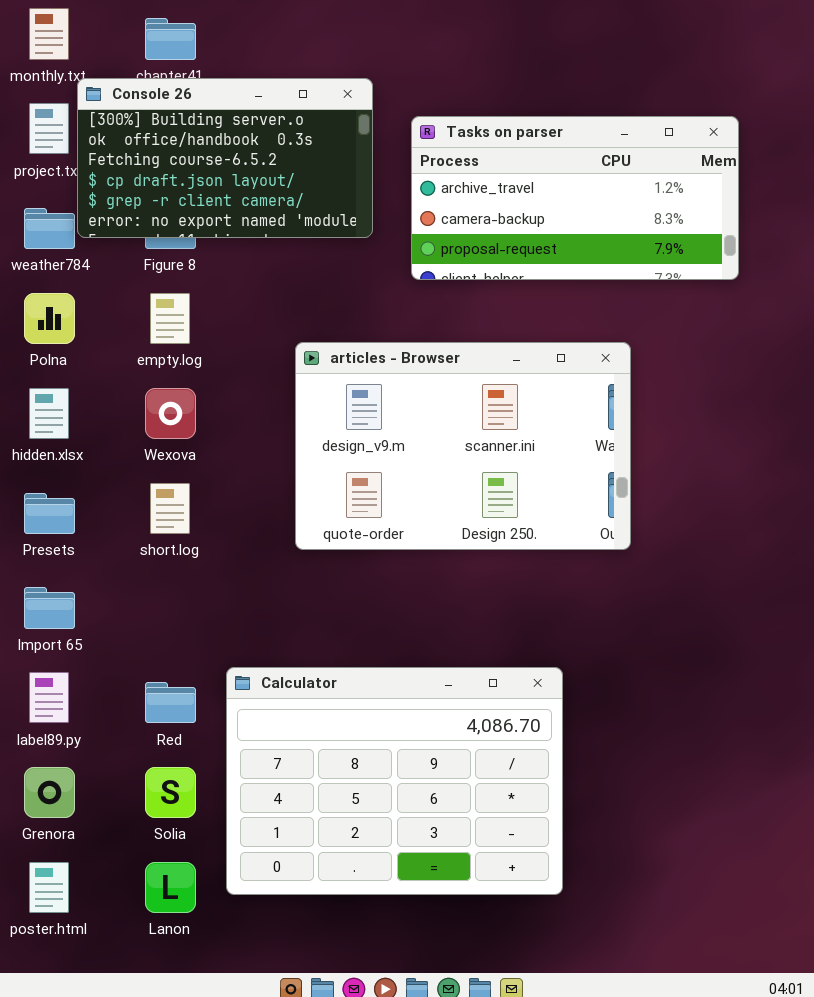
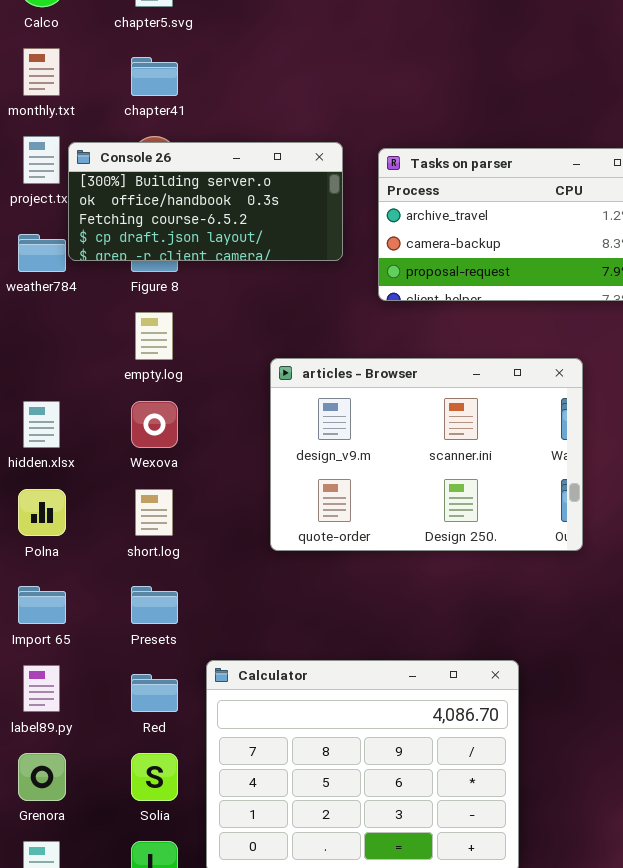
Console 26: [77,78,373,238] -> [68,142,343,261], resized
Polna: [24,293,75,344] -> [18,489,66,536], moved
Presets: [24,493,75,534] -> [131,586,178,624], moved

